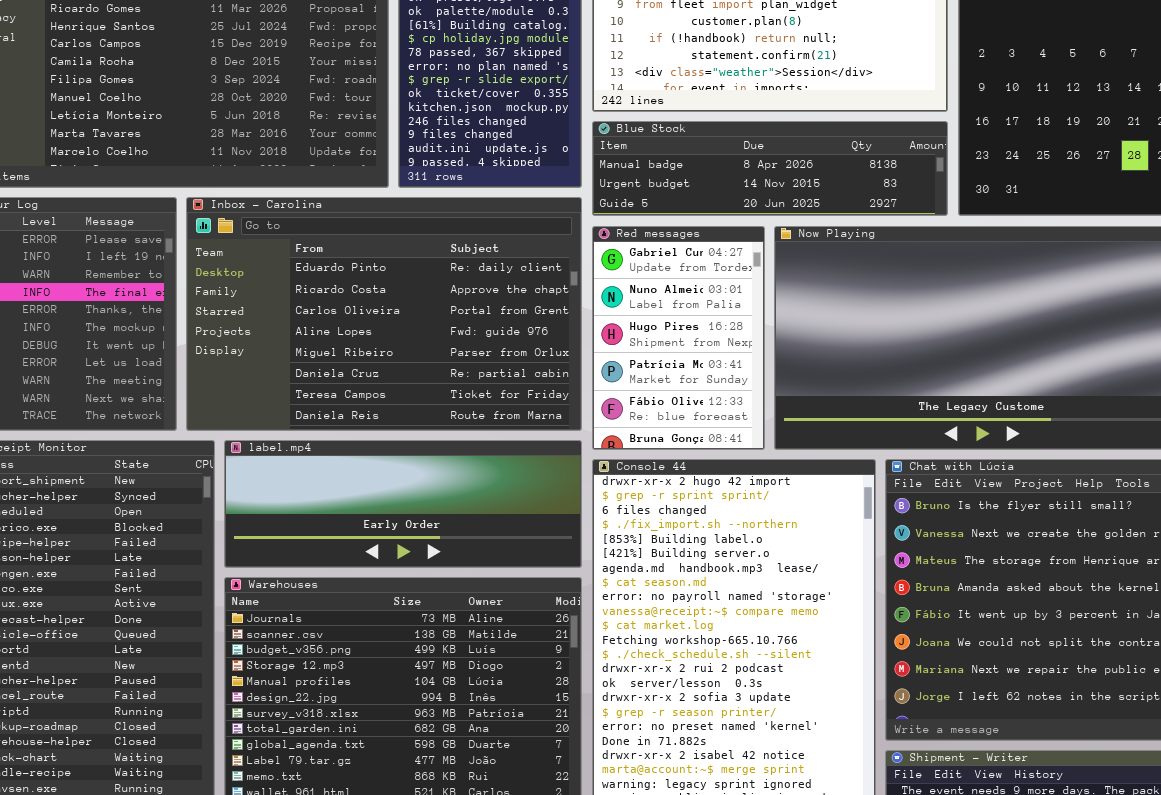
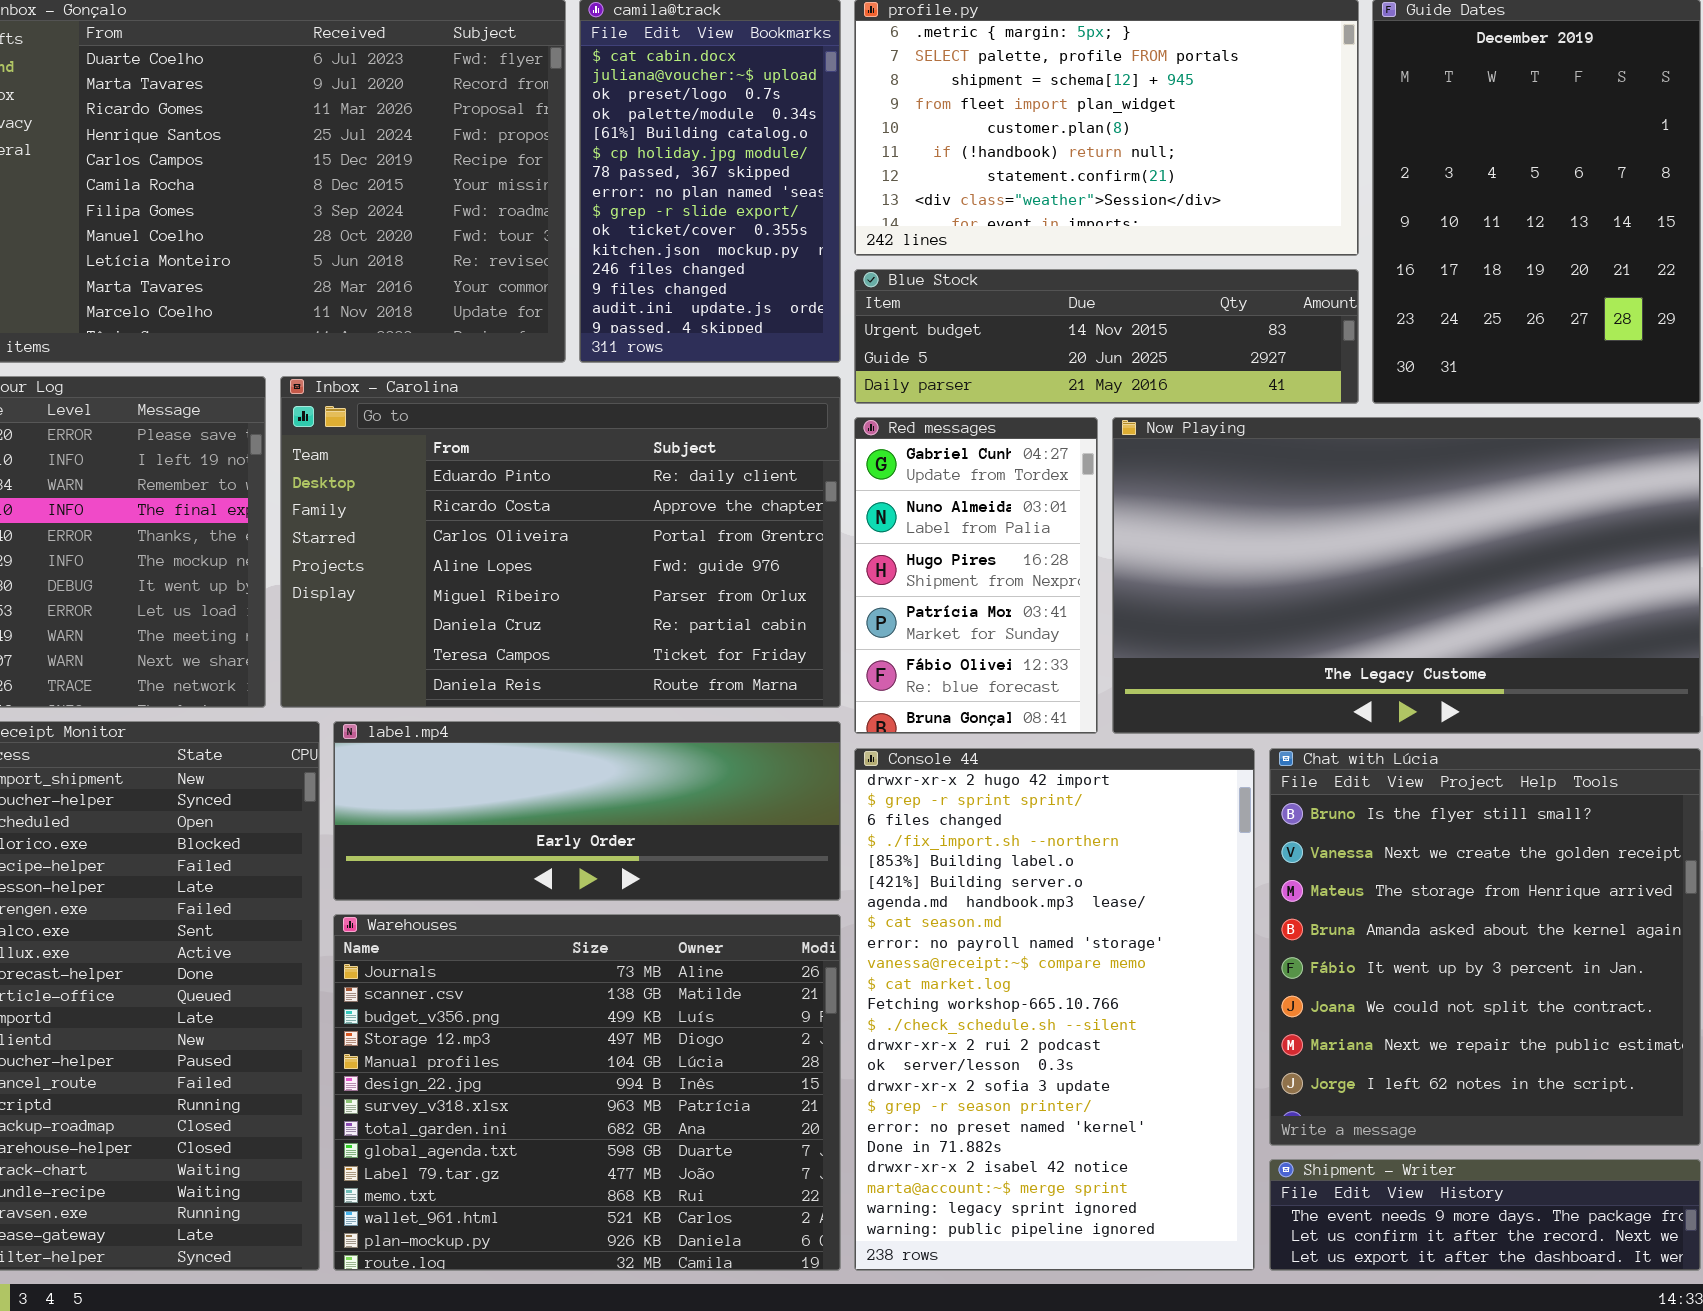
Blue Stock: [592,121,948,216] -> [854,269,1359,404], scrolled down 1 row

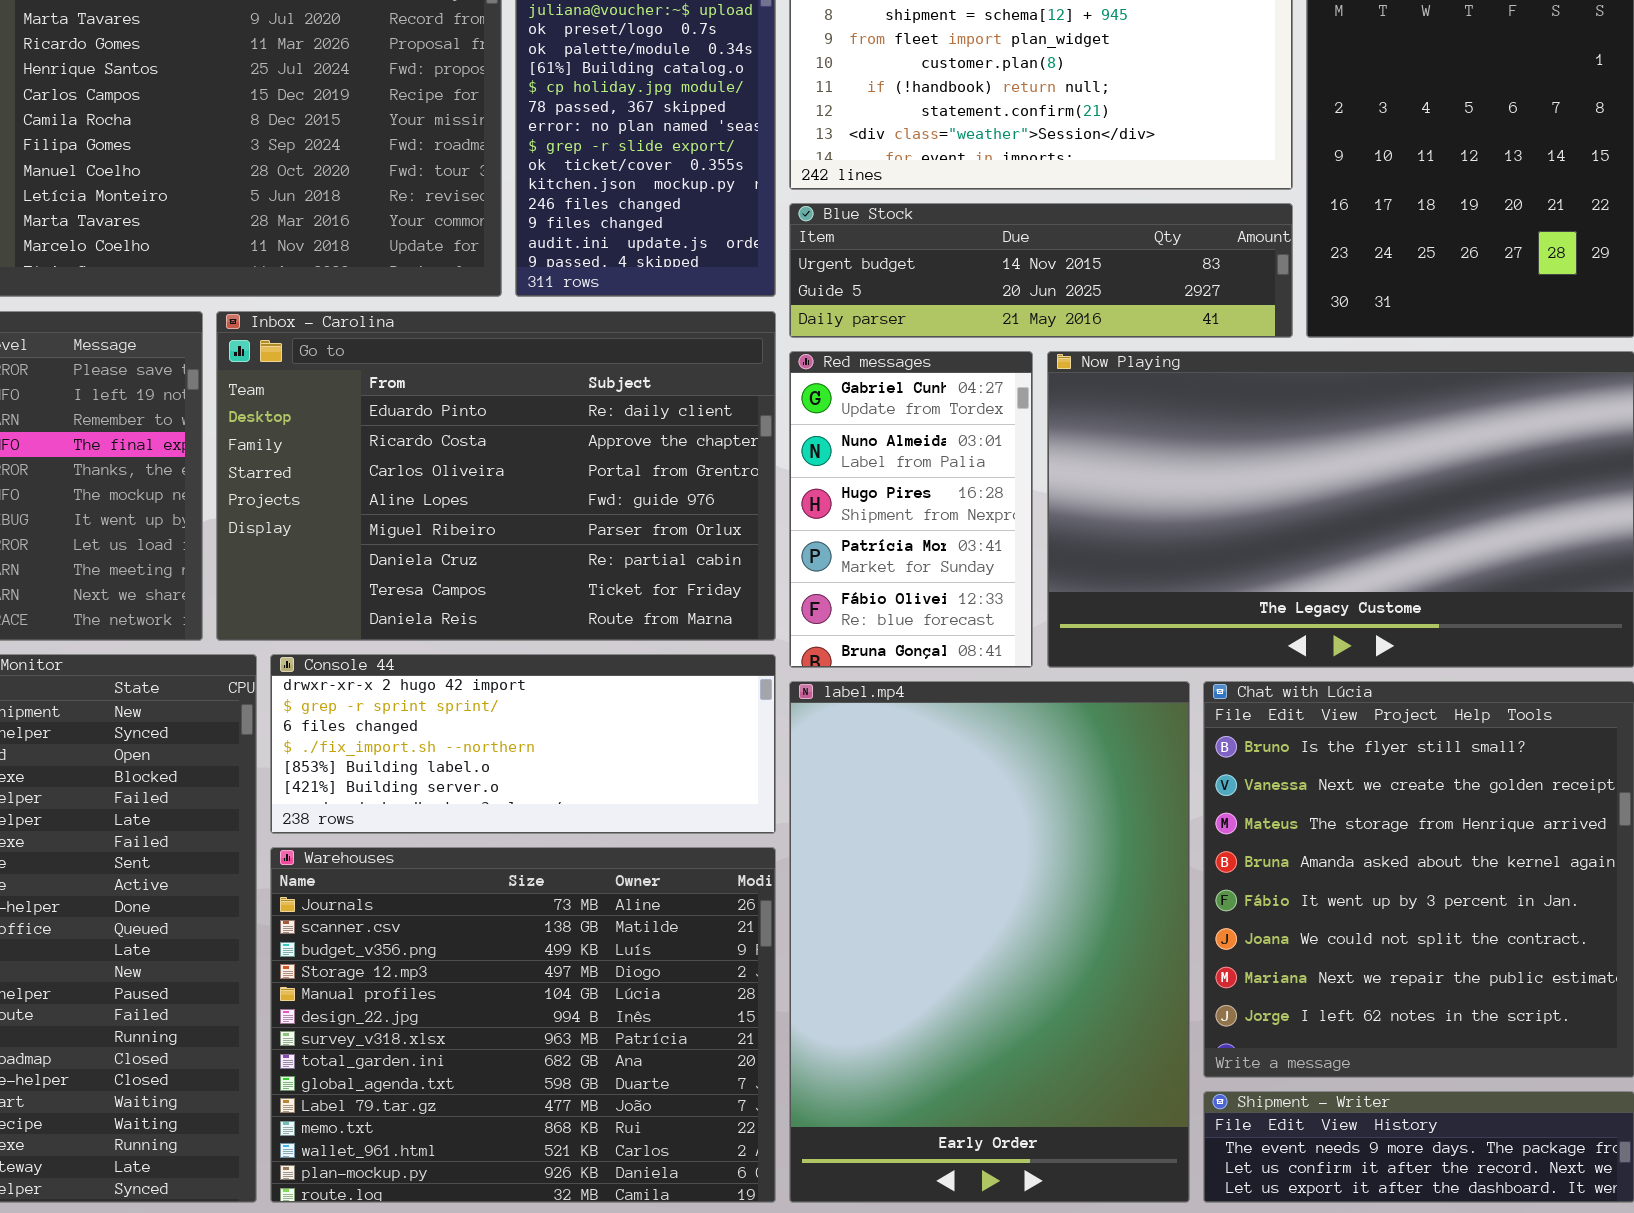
label.mp4: [333,721,841,901] -> [789,681,1190,1203], moved, resized
Console 44: [854,748,1255,1271] -> [270,654,776,834], moved, resized

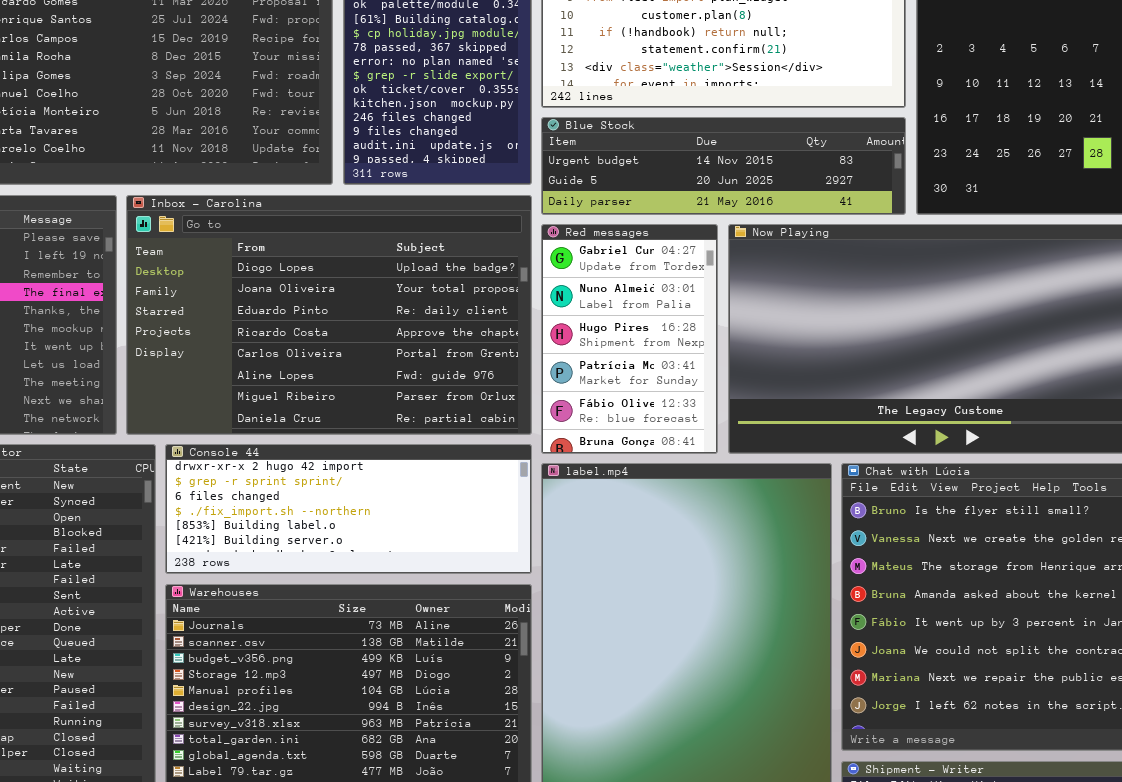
Inbox - Carolina: [216,311,776,641] -> [126,195,532,435], scrolled up 2 rows

